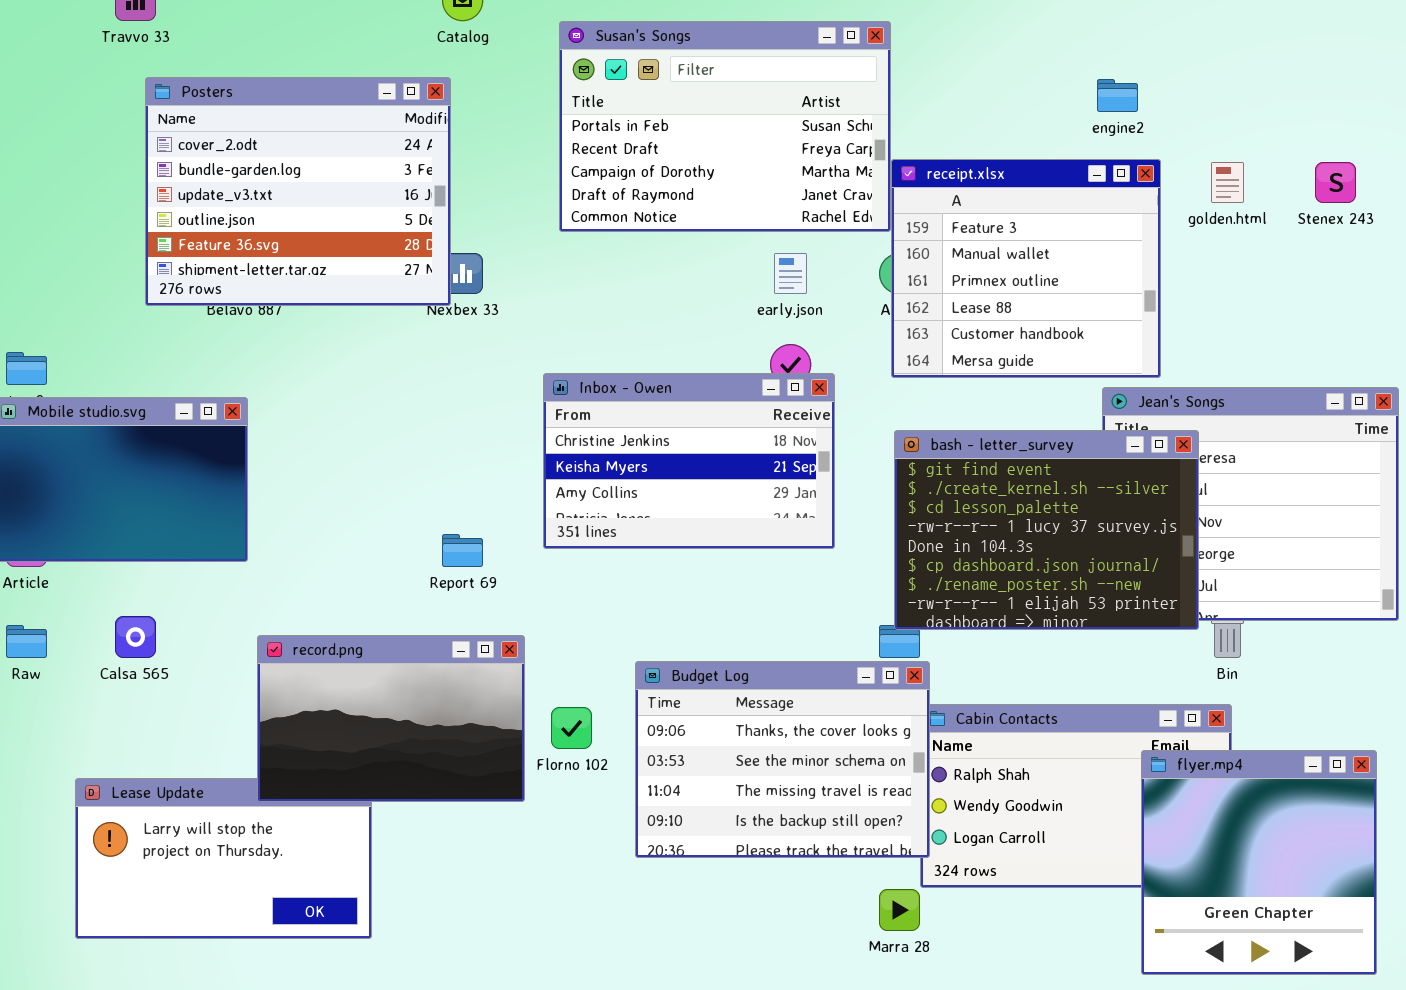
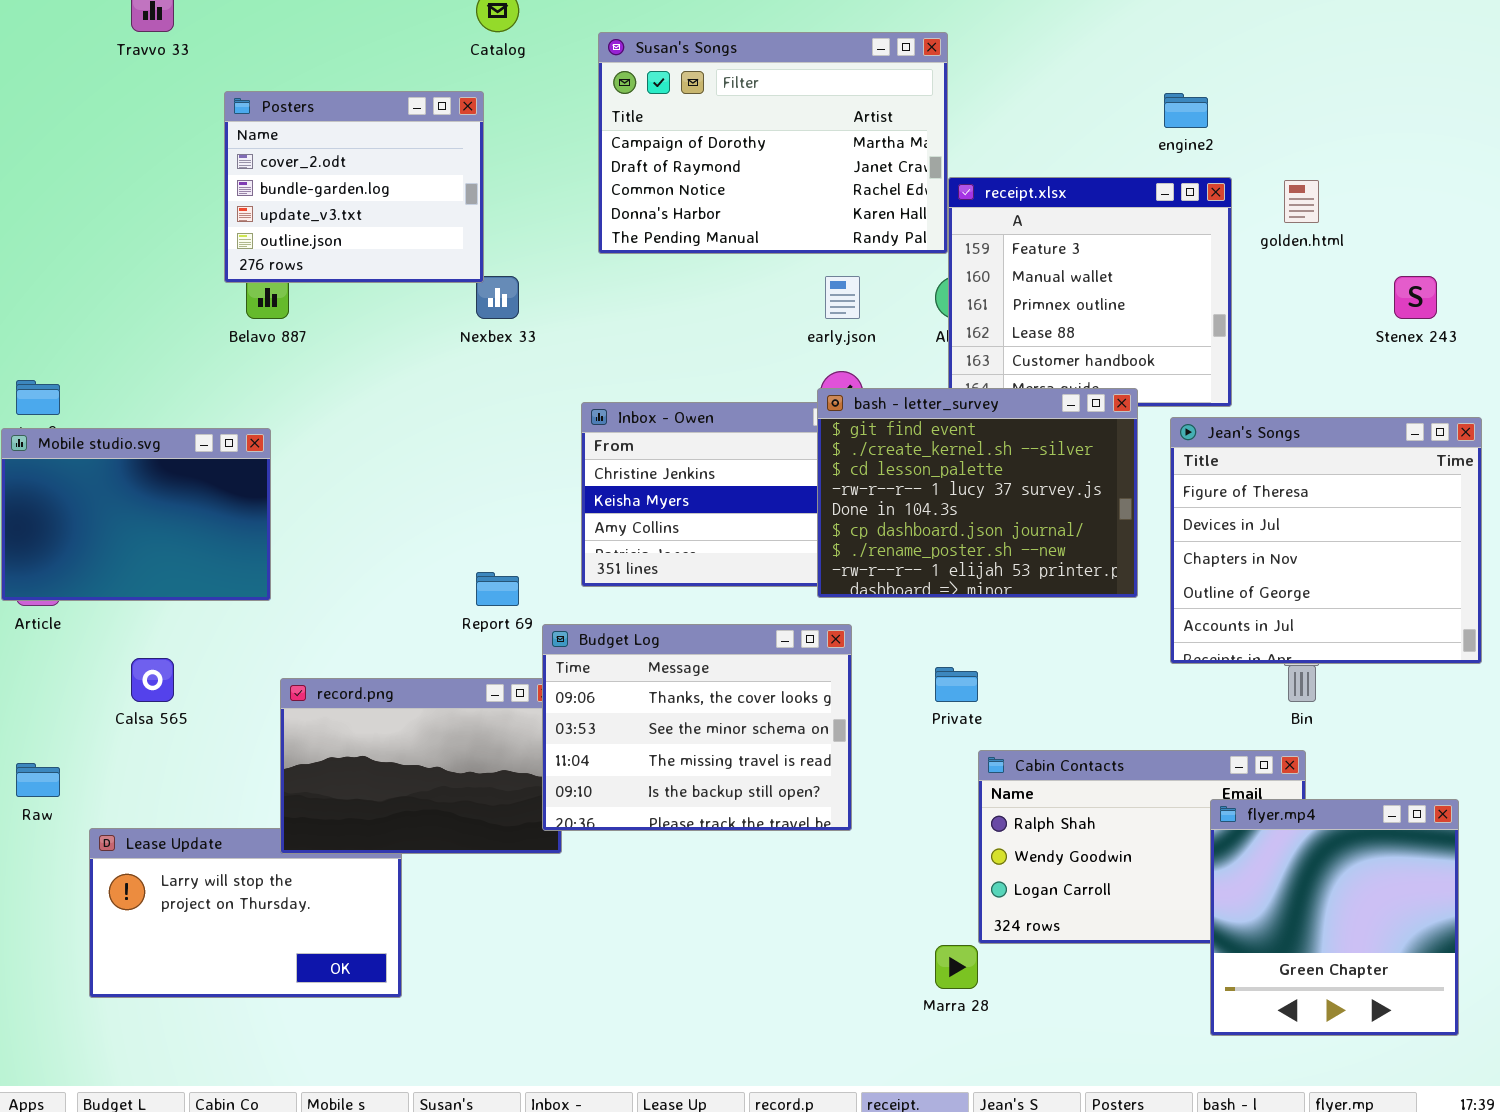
Susan's Songs: [559,21,891,232] -> [598,32,948,254], scrolled down 2 rows
Posters: [145,77,451,306] -> [224,91,484,283], resized
Stenex 243: [1315,162,1356,203] -> [1394,276,1437,319], moved
bash - letter_survey: [894,430,1199,630] -> [817,388,1138,598], moved
Raw: [6,625,47,658] -> [16,763,60,797], moved
Budget Log: [635,661,930,858] -> [542,624,852,831], moved

